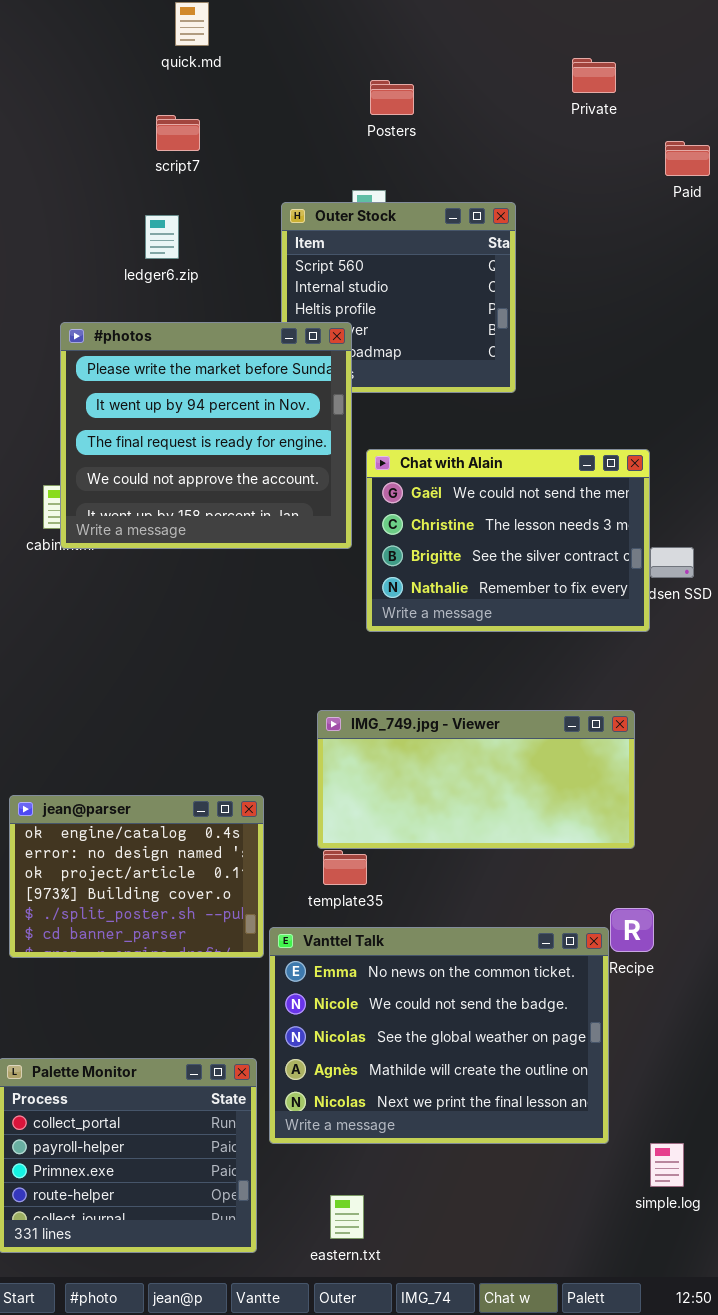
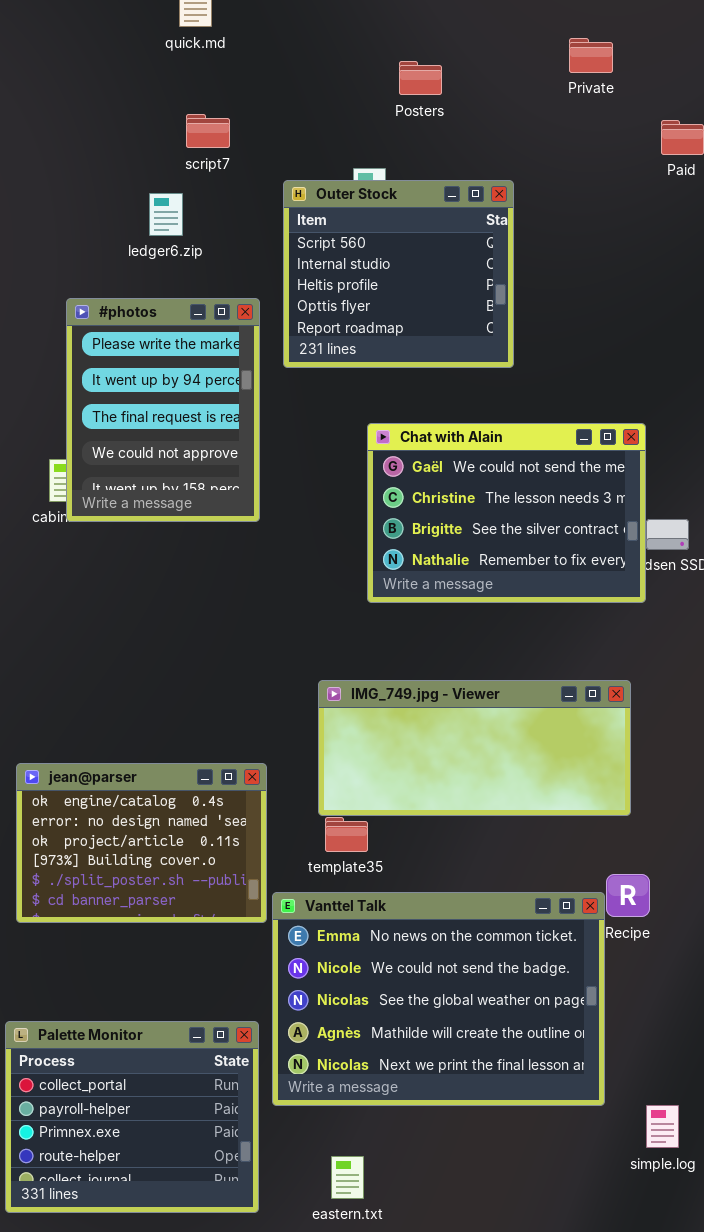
Posters: [370,80,414,115] -> [399,61,442,95], moved
script7: [156,115,200,151] -> [186,114,230,148], moved
#photos: [60,322,352,549] -> [66,298,260,522], resized

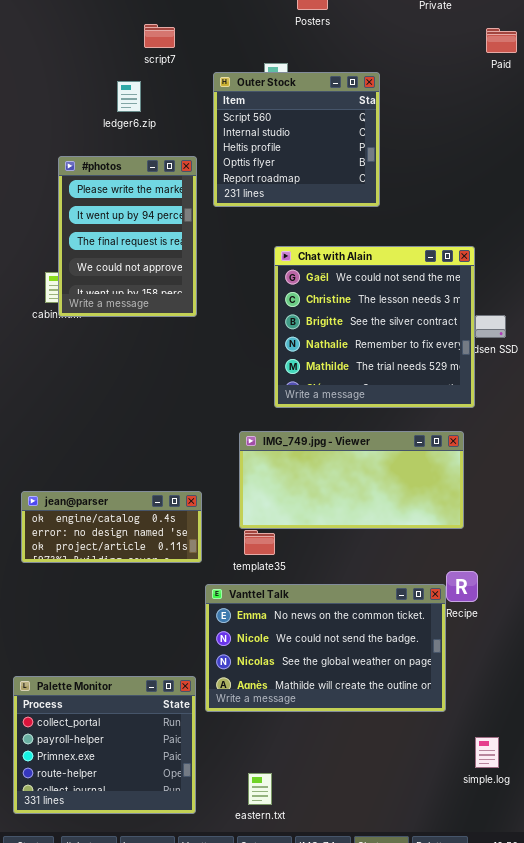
Chat with Alain: [367,423,646,603] -> [274,246,475,408], resized
jean@parser: [16,763,267,923] -> [21,491,202,563], resized
Vanttel Talk: [272,892,605,1106] -> [205,584,446,712], resized

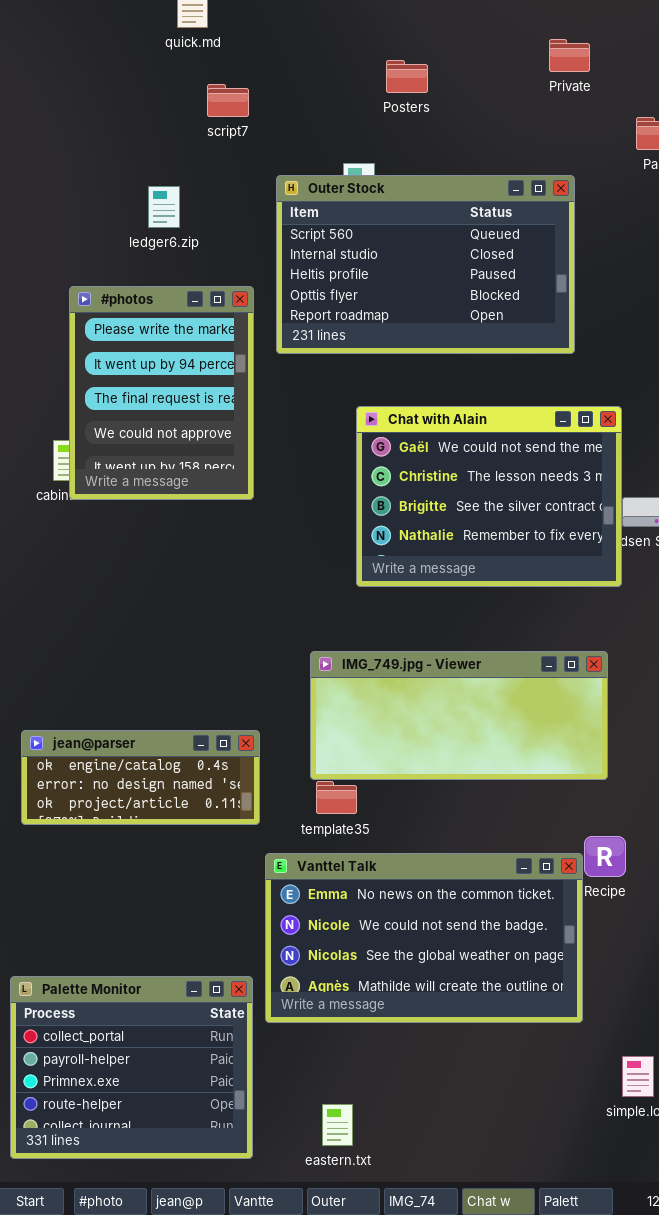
script7: [144,24,175,48] -> [207,84,249,117], moved
Outer Stock: [213,72,380,207] -> [276,175,575,354], resized
Chat with Alain: [274,246,475,408] -> [356,406,622,587], resized

